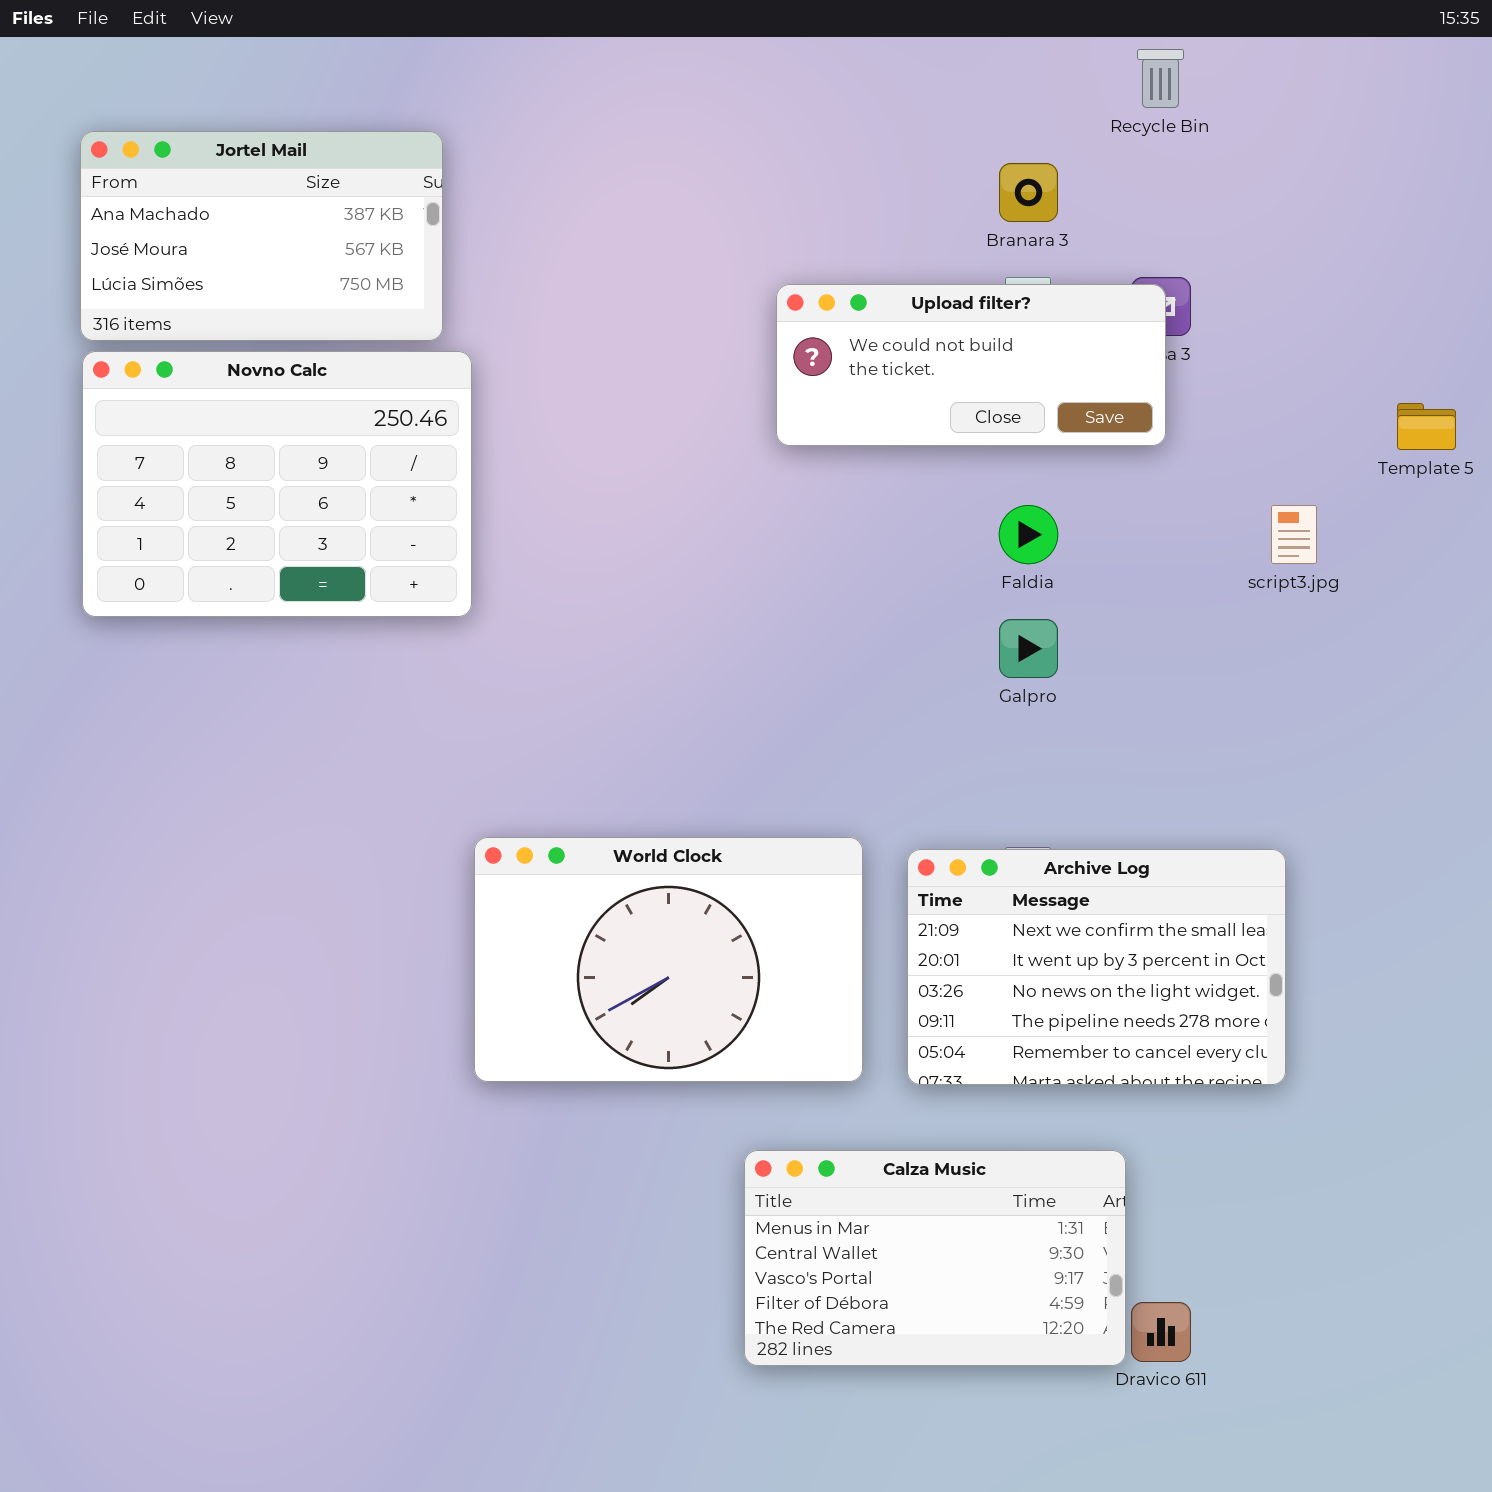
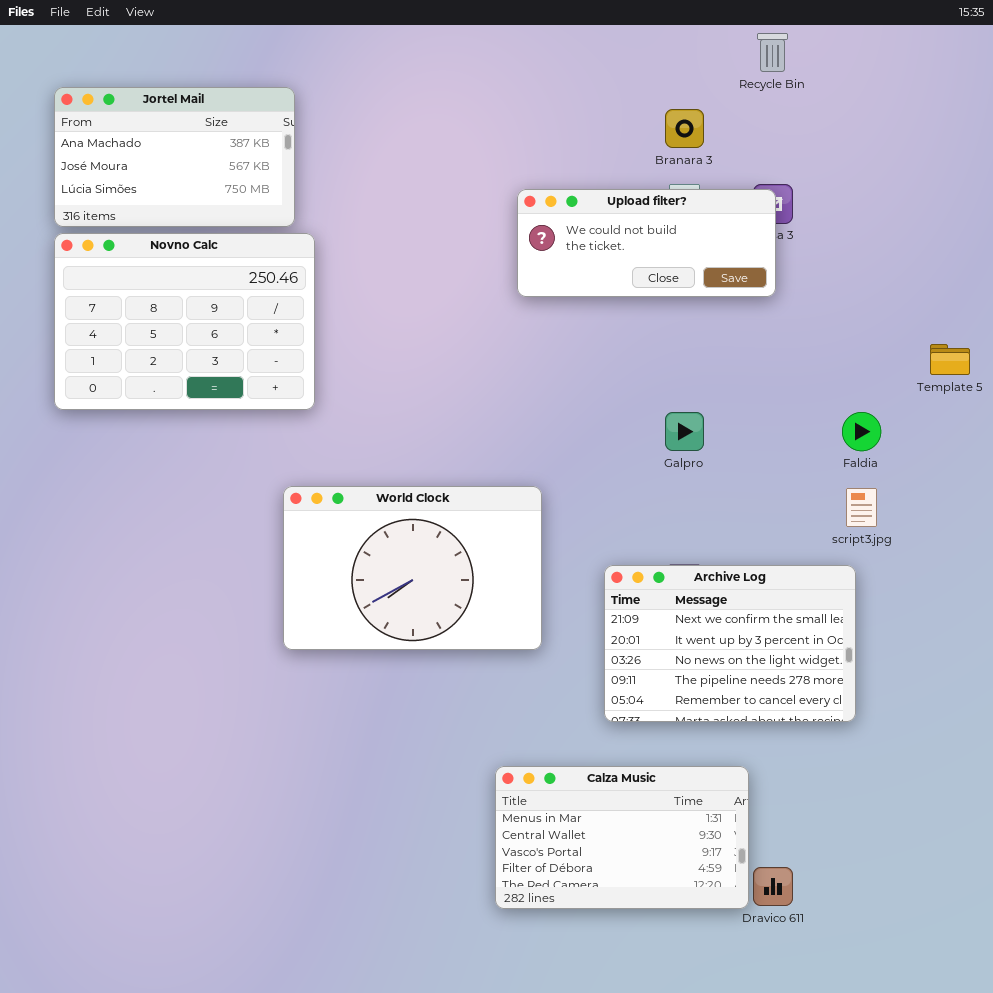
Template 5: [1397,403,1456,450] -> [930,344,970,375], moved
Faldia: [999,505,1058,564] -> [842,412,881,451], moved
script3.jpg: [1271,505,1317,564] -> [846,488,877,527], moved
World Clock: [474,837,863,1082] -> [283,486,542,650], moved

